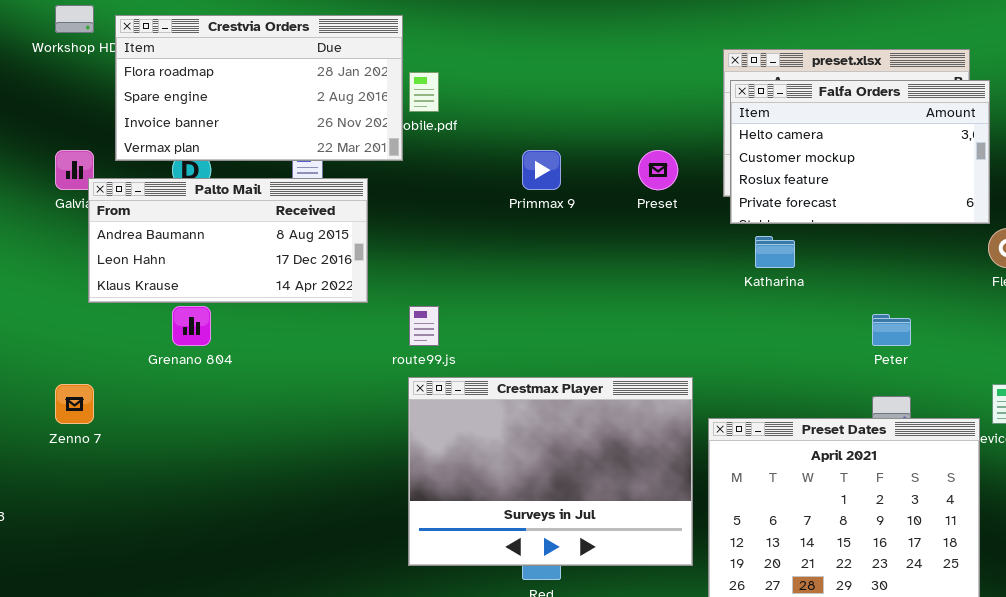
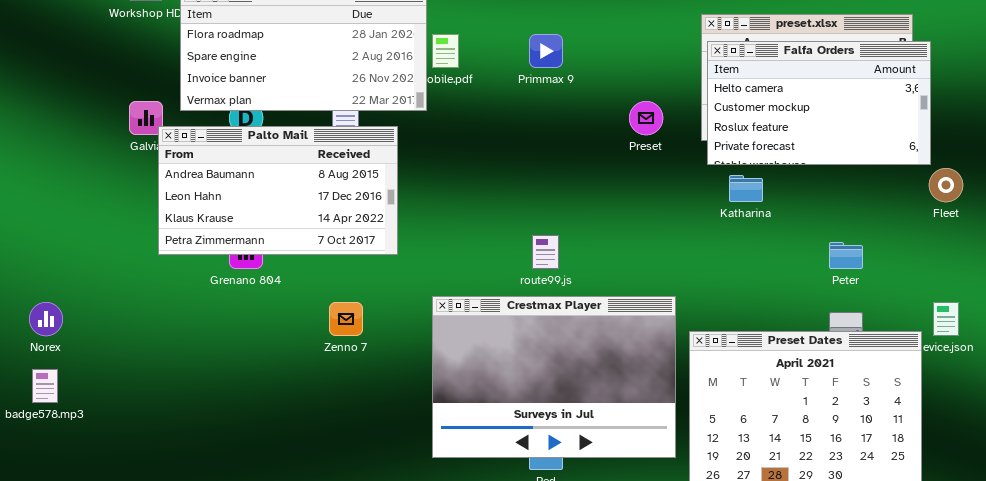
Primmax 9: [522,150,561,190] -> [529,34,563,68], moved
Palto Mail: [88,178,368,303] -> [158,126,398,255], resized
route99.js: [409,306,439,346] -> [532,235,559,269], moved
Zenno 7: [55,384,94,424] -> [329,302,363,336], moved

